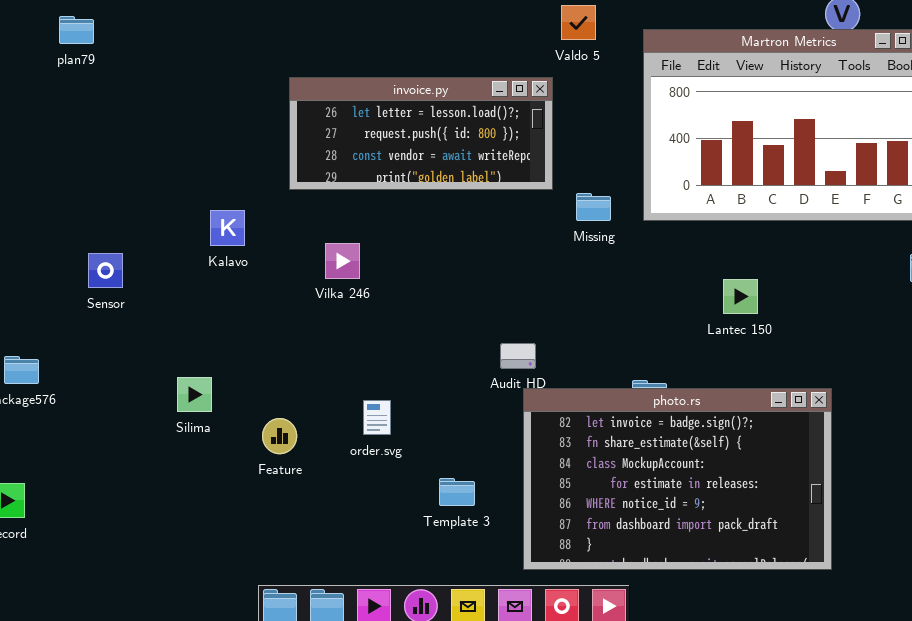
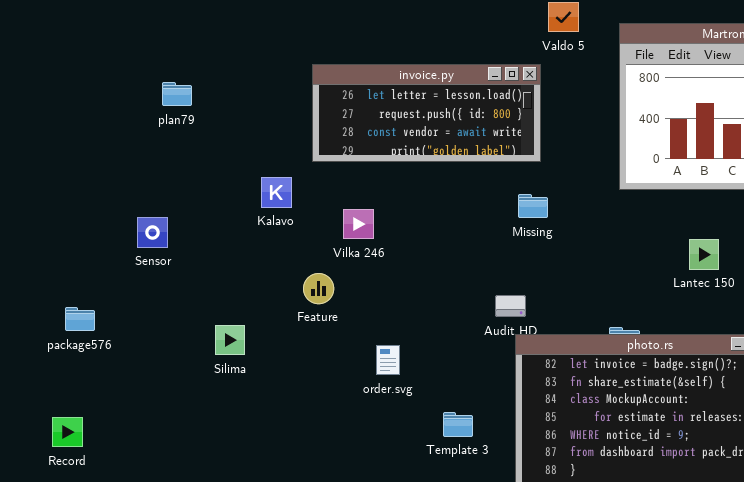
plan79: [59,16,94,44] -> [162,82,192,106], moved
Missing: [576,193,611,221] -> [518,194,548,218], moved
Kalavo: [210,210,245,246] -> [261,177,292,208], moved
Feature: [262,418,297,454] -> [303,273,334,304], moved

